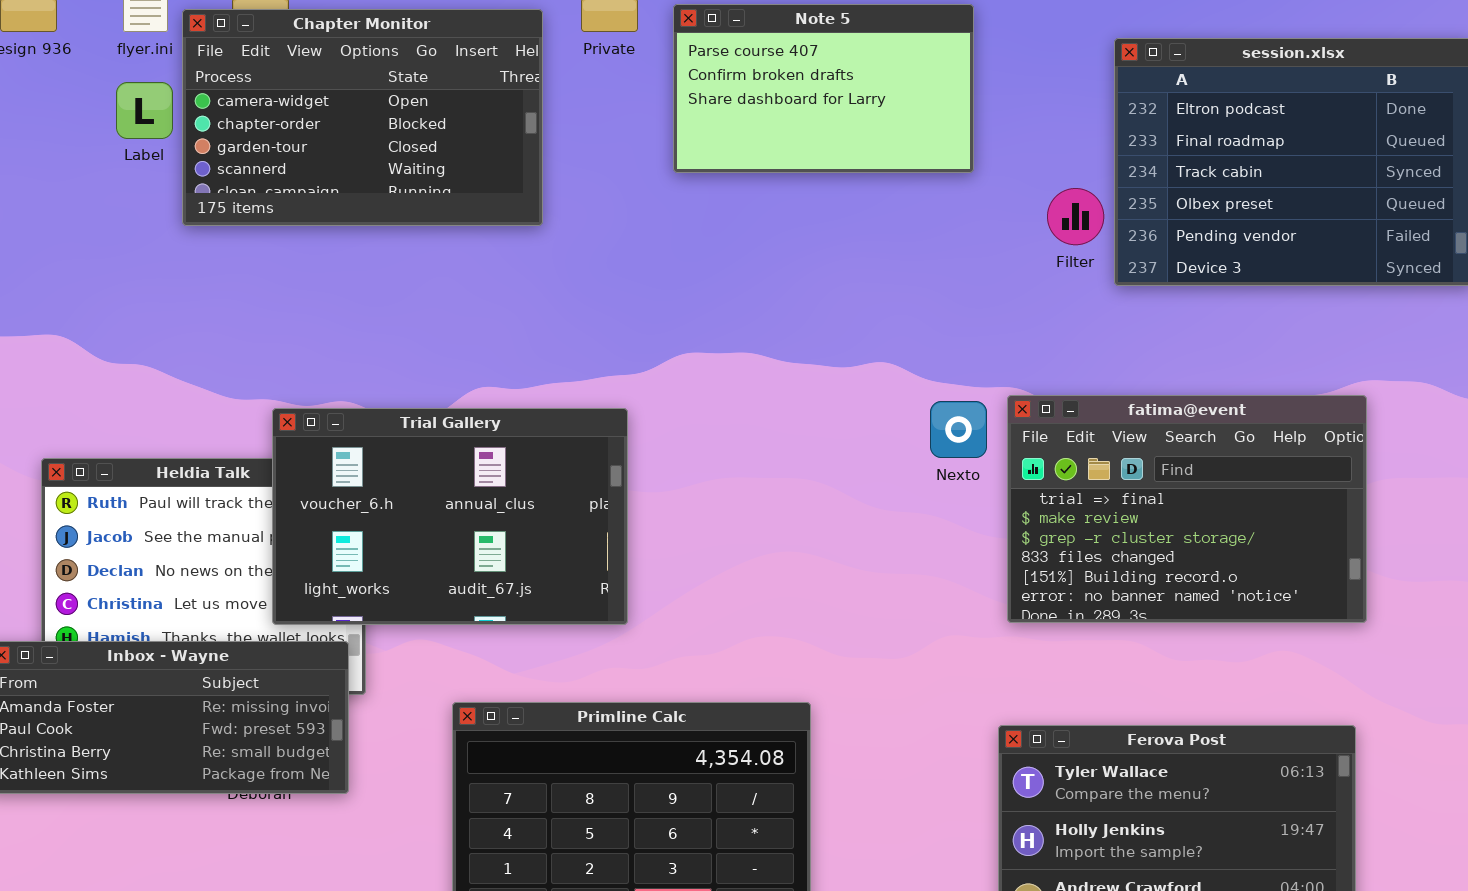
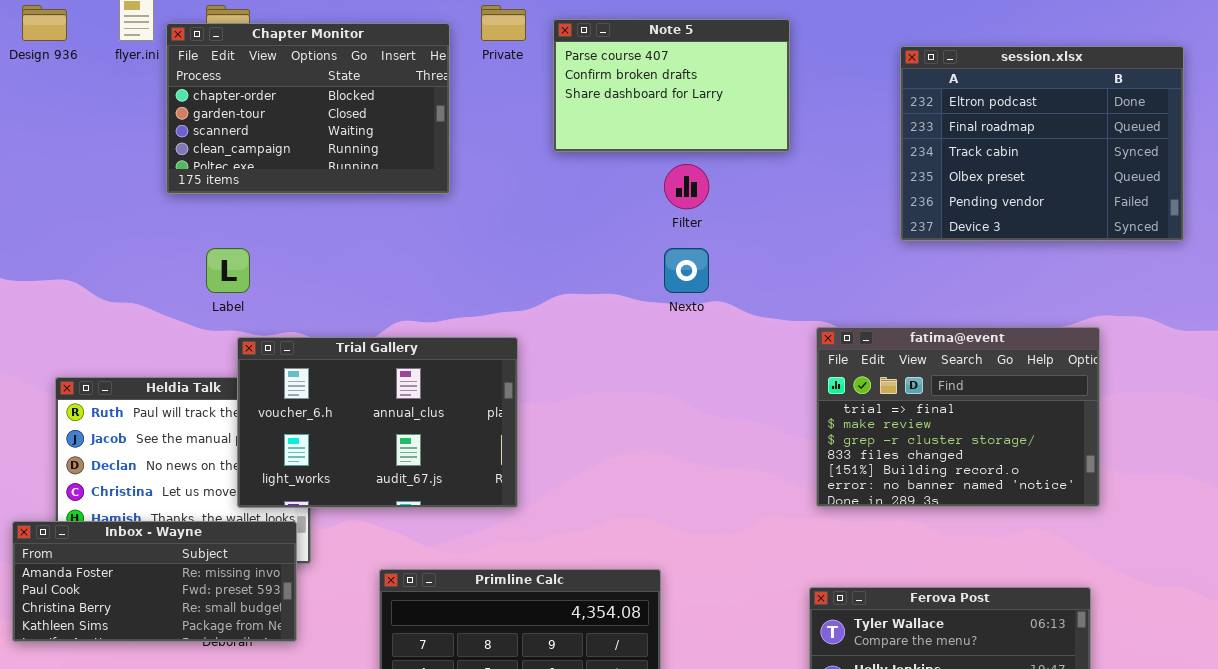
Chapter Monitor: [182,9,543,226] -> [166,23,450,194], scrolled down 1 row
Label: [116,82,173,139] -> [206,248,250,293], moved
Filter: [1047,188,1104,245] -> [664,164,709,209], moved
Nexto: [930,401,987,458] -> [664,248,709,293], moved

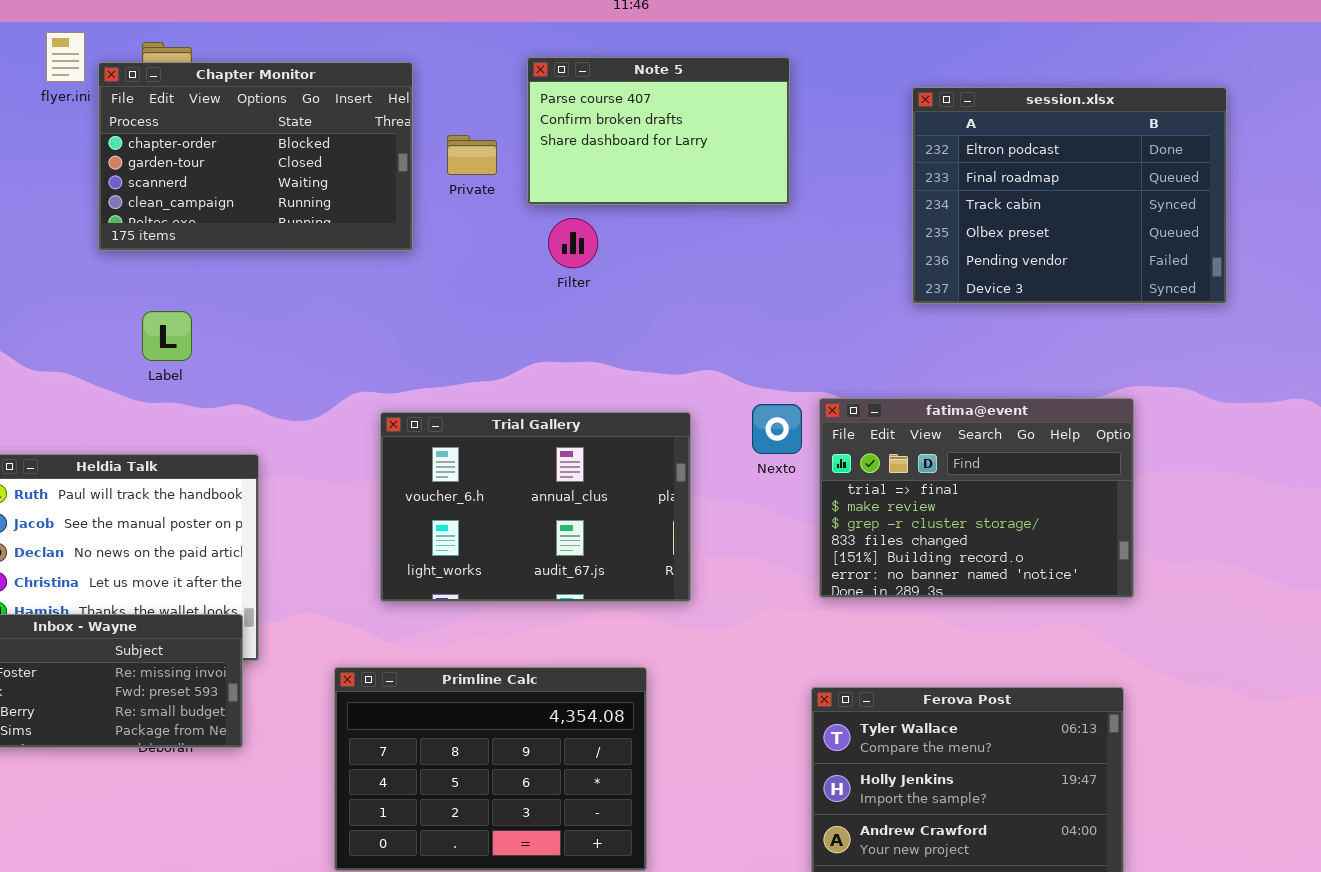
Private: [481,5,526,41] -> [447,135,497,175], moved
Filter: [664,164,709,209] -> [548,218,598,268], moved
Nexto: [664,248,709,293] -> [752,404,802,454], moved
Trial Gallery: [237,337,518,508] -> [380,412,691,602], moved

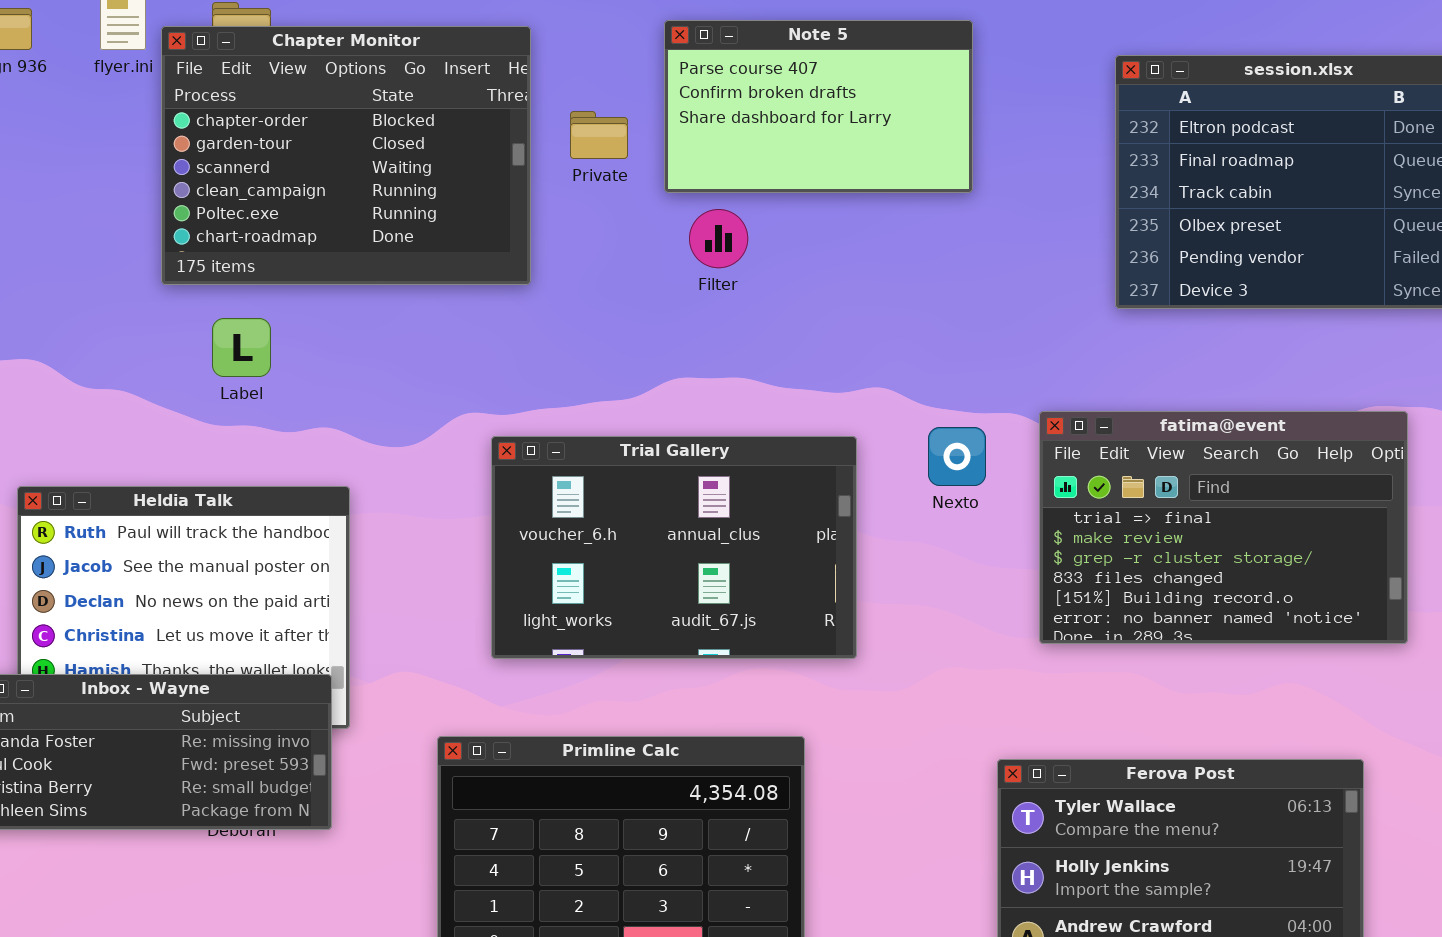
Chapter Monitor: [98,62,413,251] -> [161,26,531,285], resized
fatima@event: [819,398,1134,598] -> [1039,411,1408,644], moved

